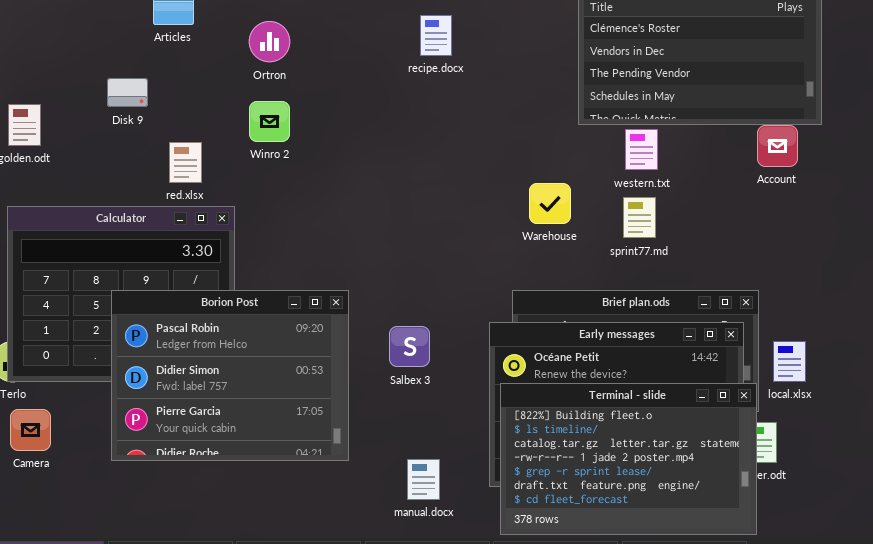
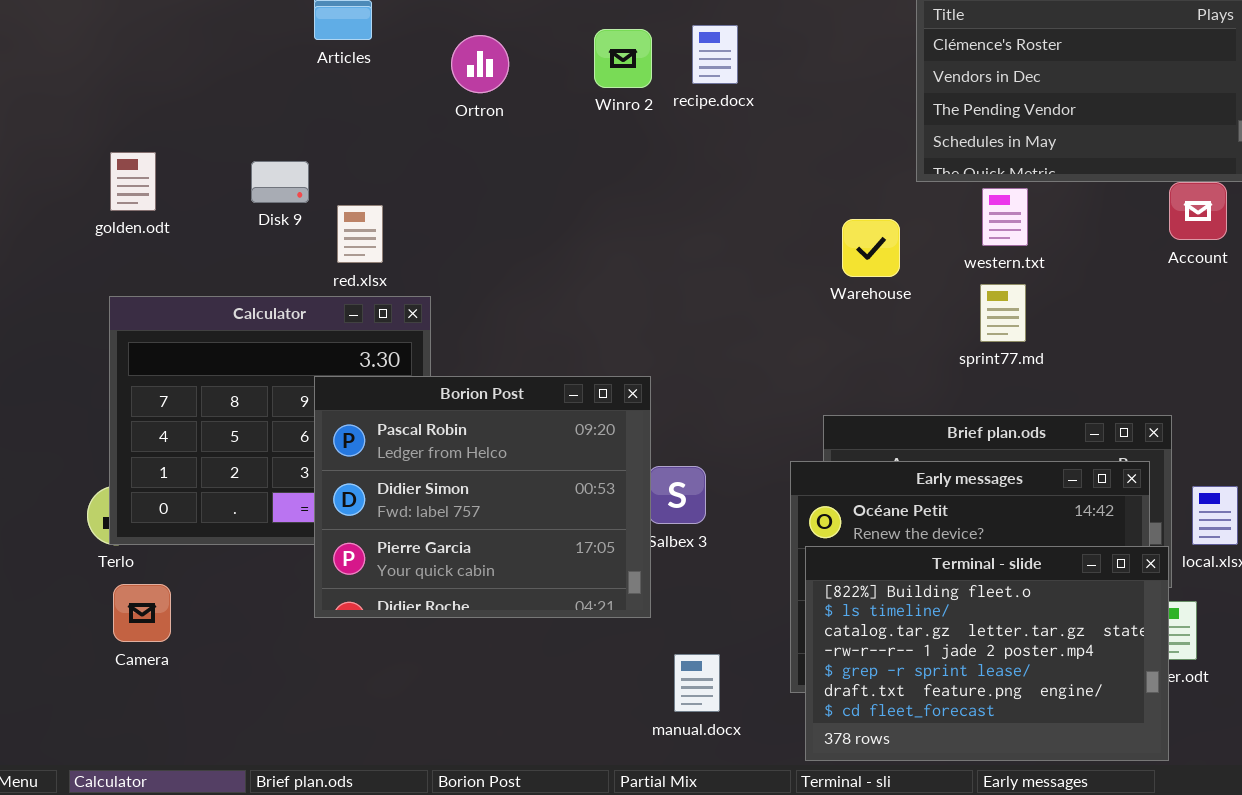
Disk 9: [107,78,148,107] -> [251,161,309,203], moved
Winro 2: [249,101,290,142] -> [594,29,652,88], moved
Warehouse: [529,183,571,224] -> [842,219,900,277], moved
Borion Post: [111,290,349,461] -> [314,376,651,618], moved

